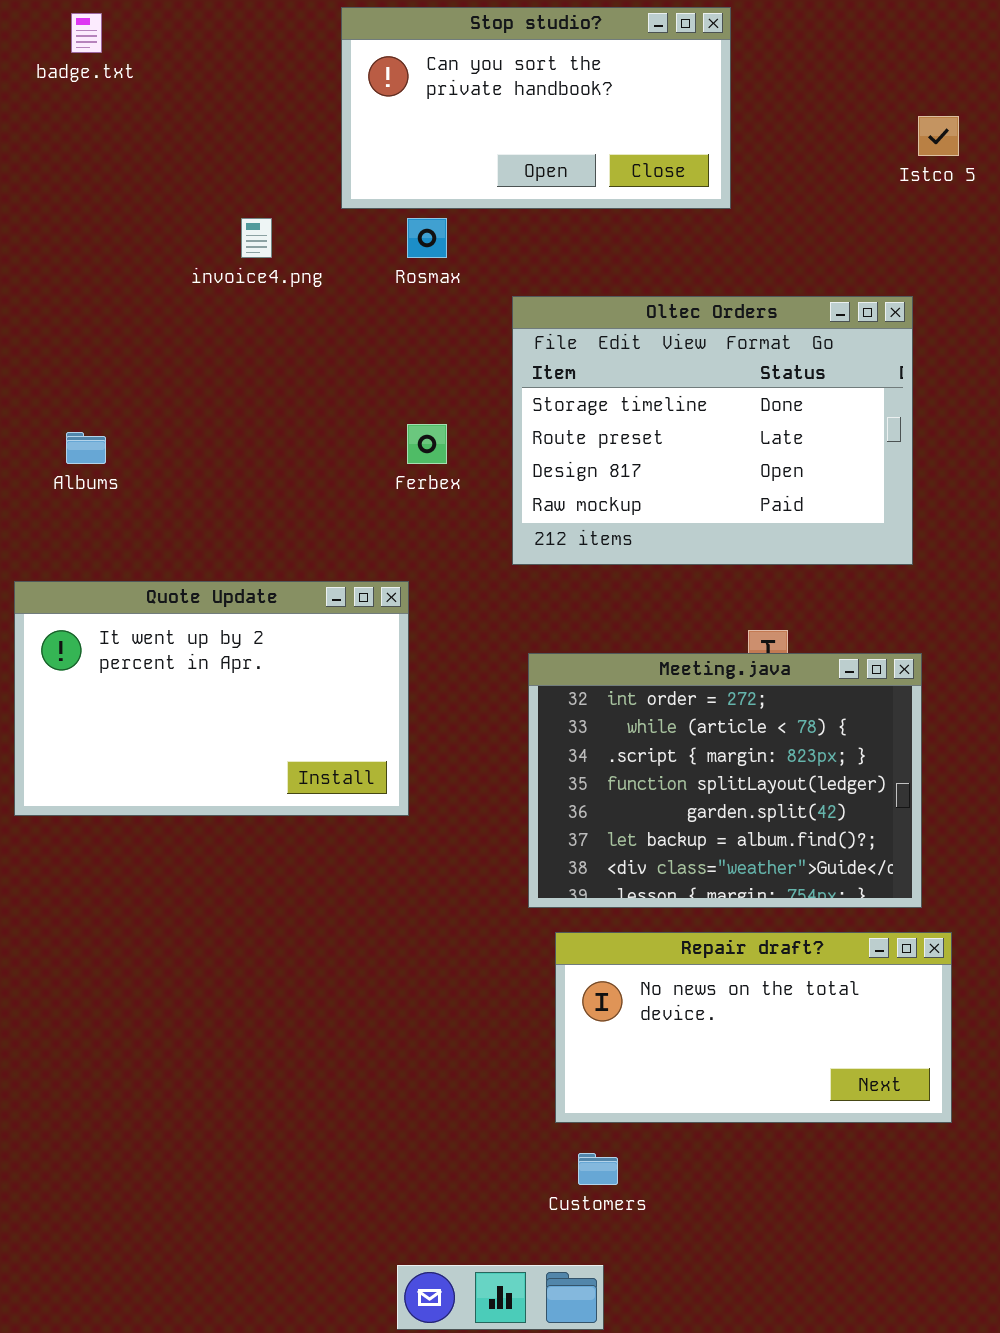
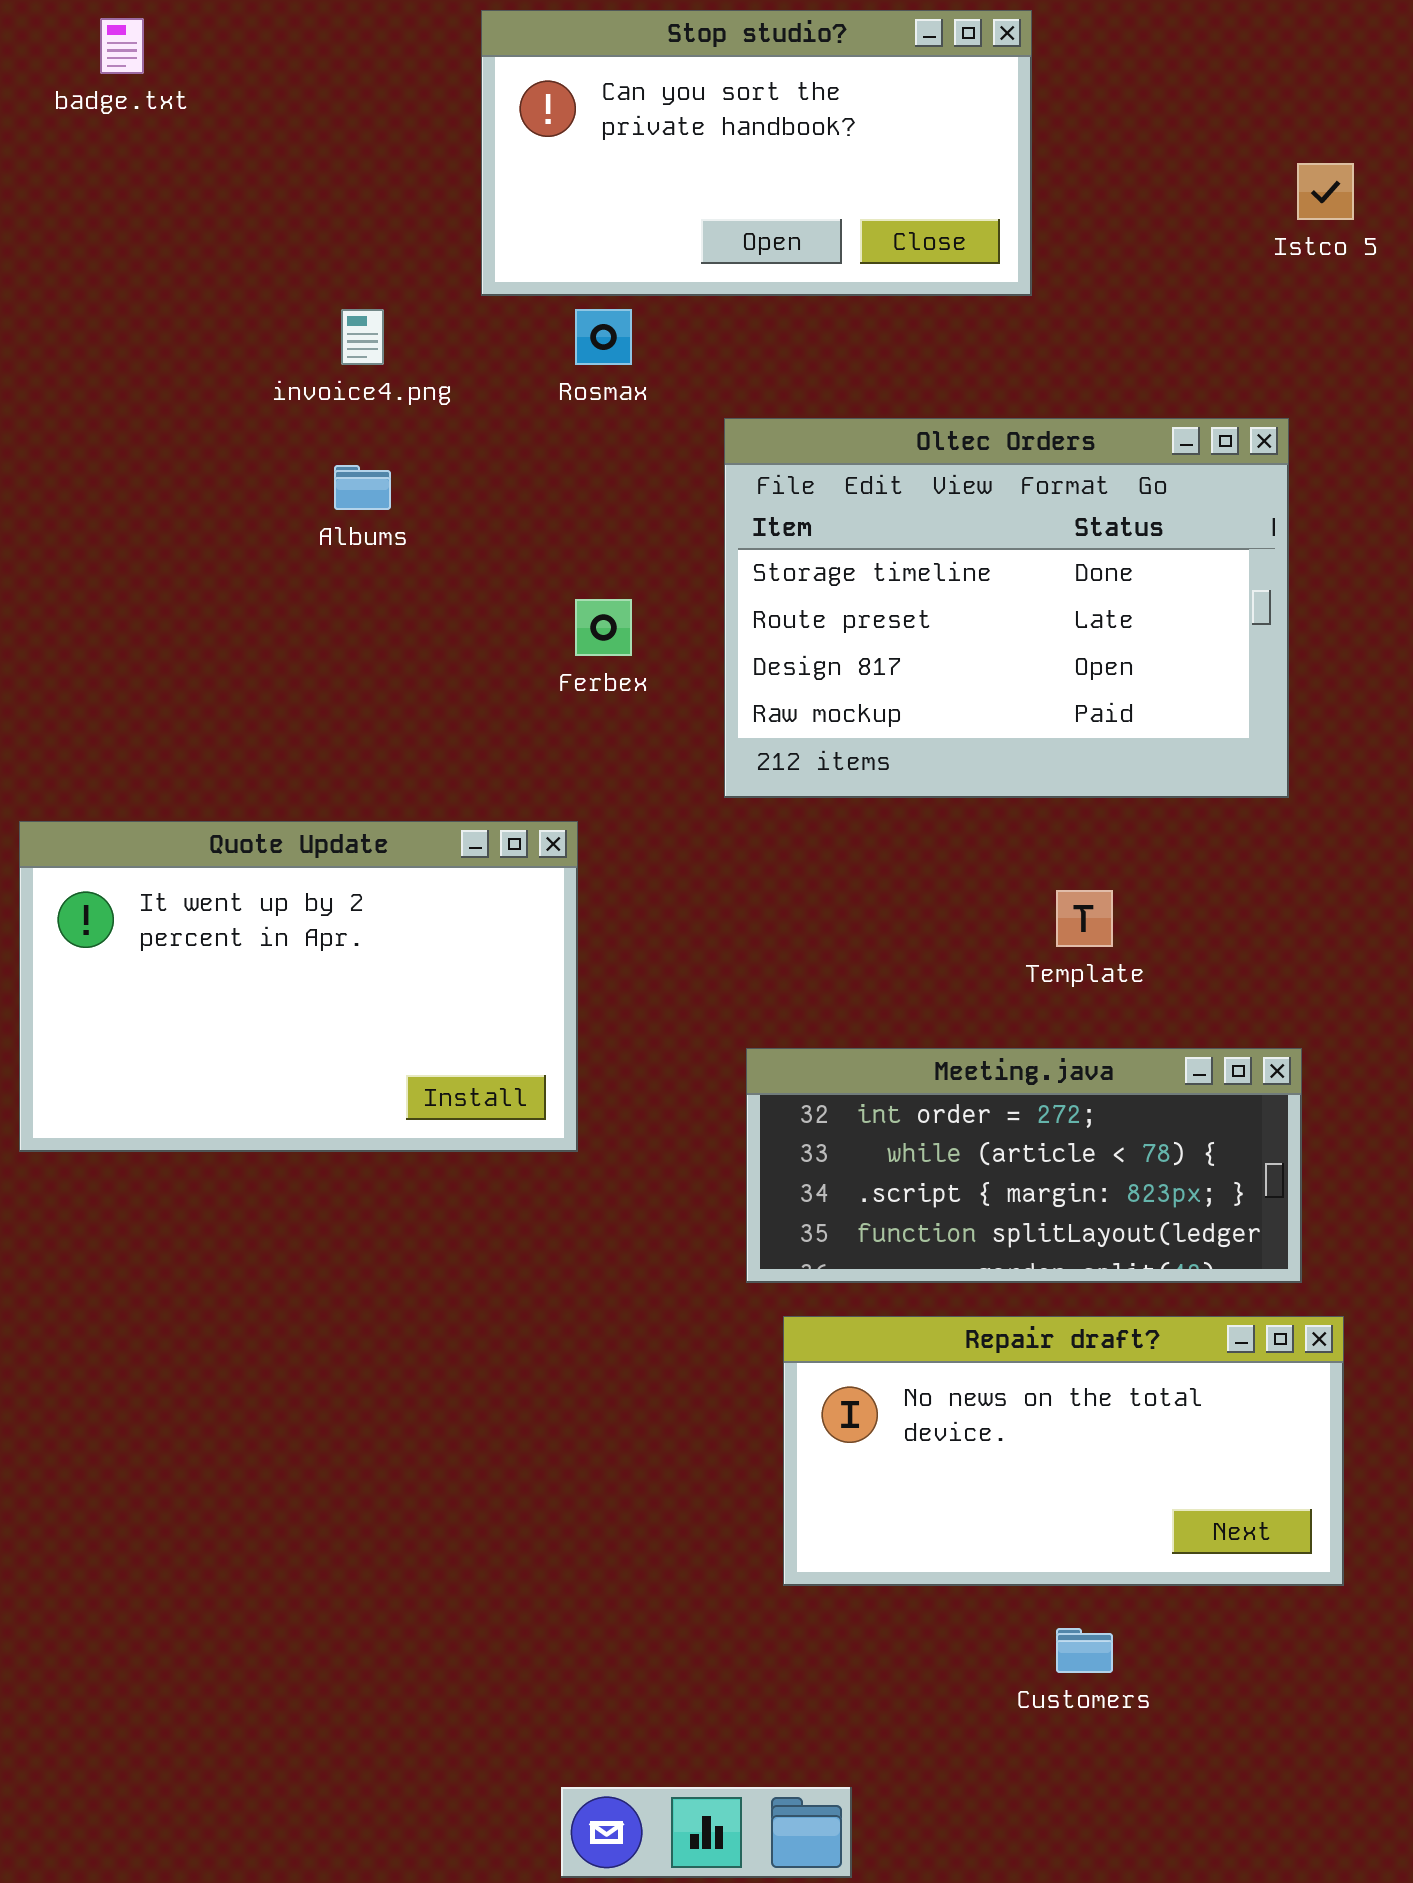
Albums: [66,432,106,464] -> [334,465,391,510], moved
Meeting.java: [528,653,922,908] -> [746,1048,1302,1283], resized
Customers: [578,1153,618,1185] -> [1056,1628,1113,1673], moved

